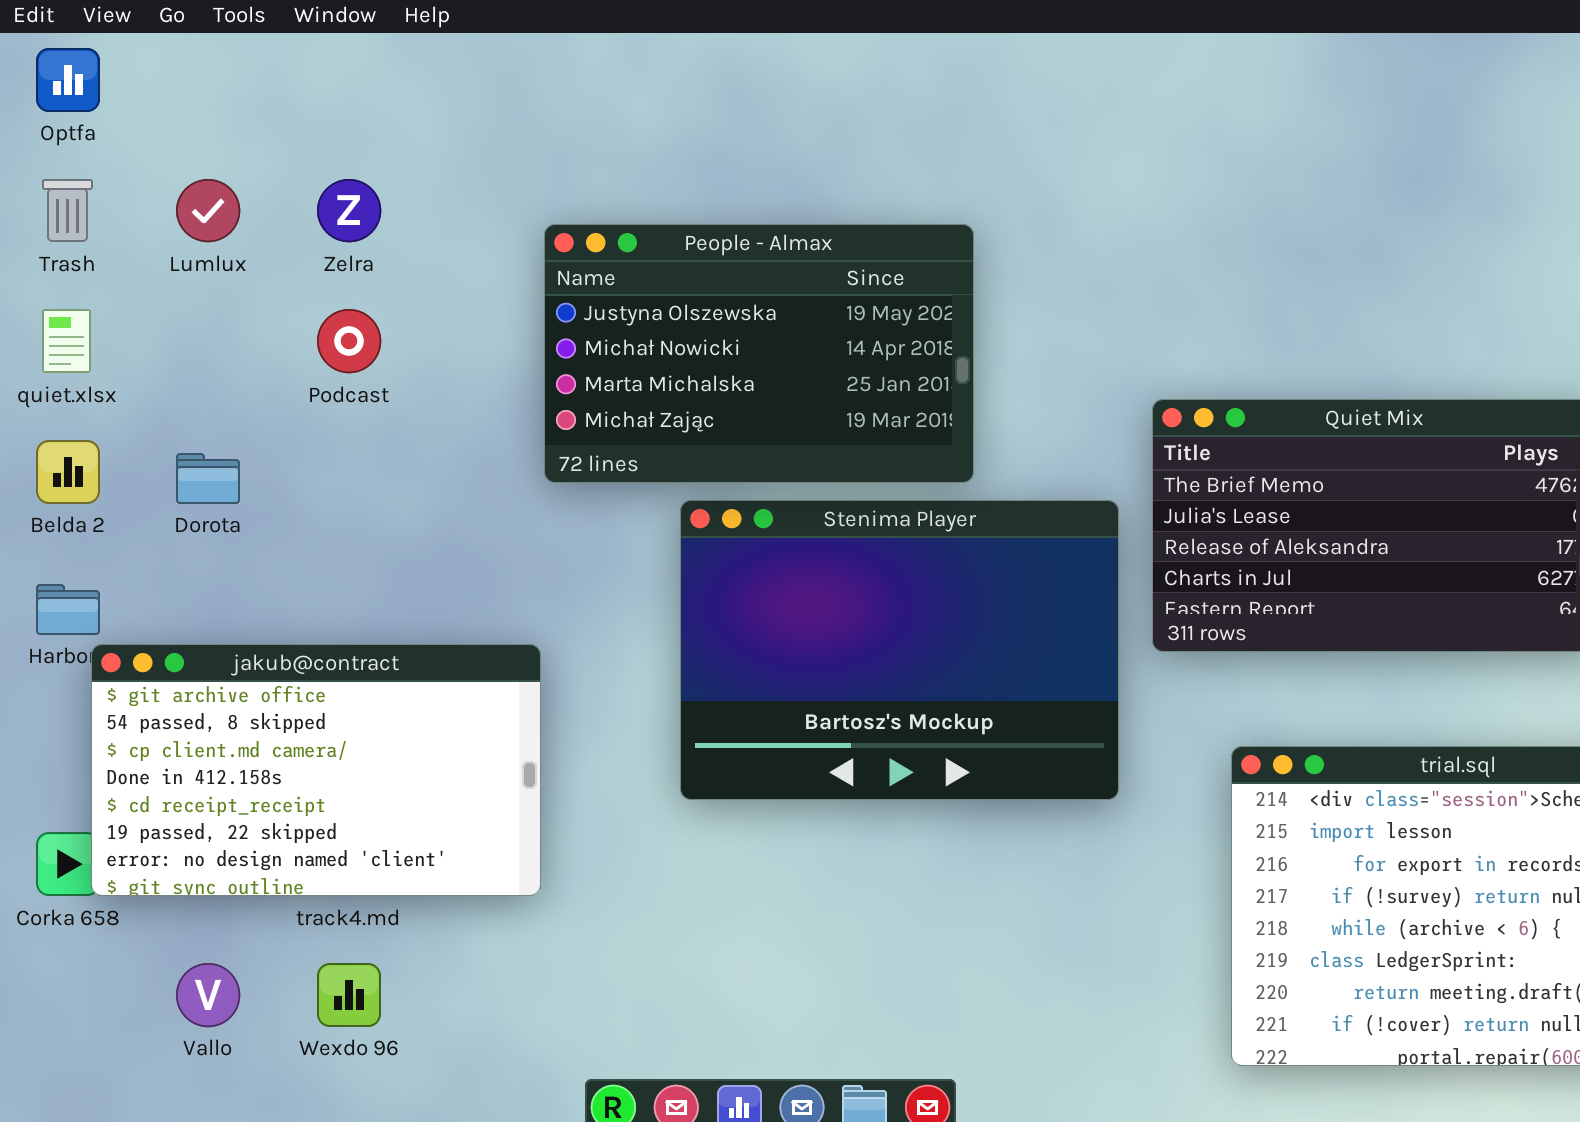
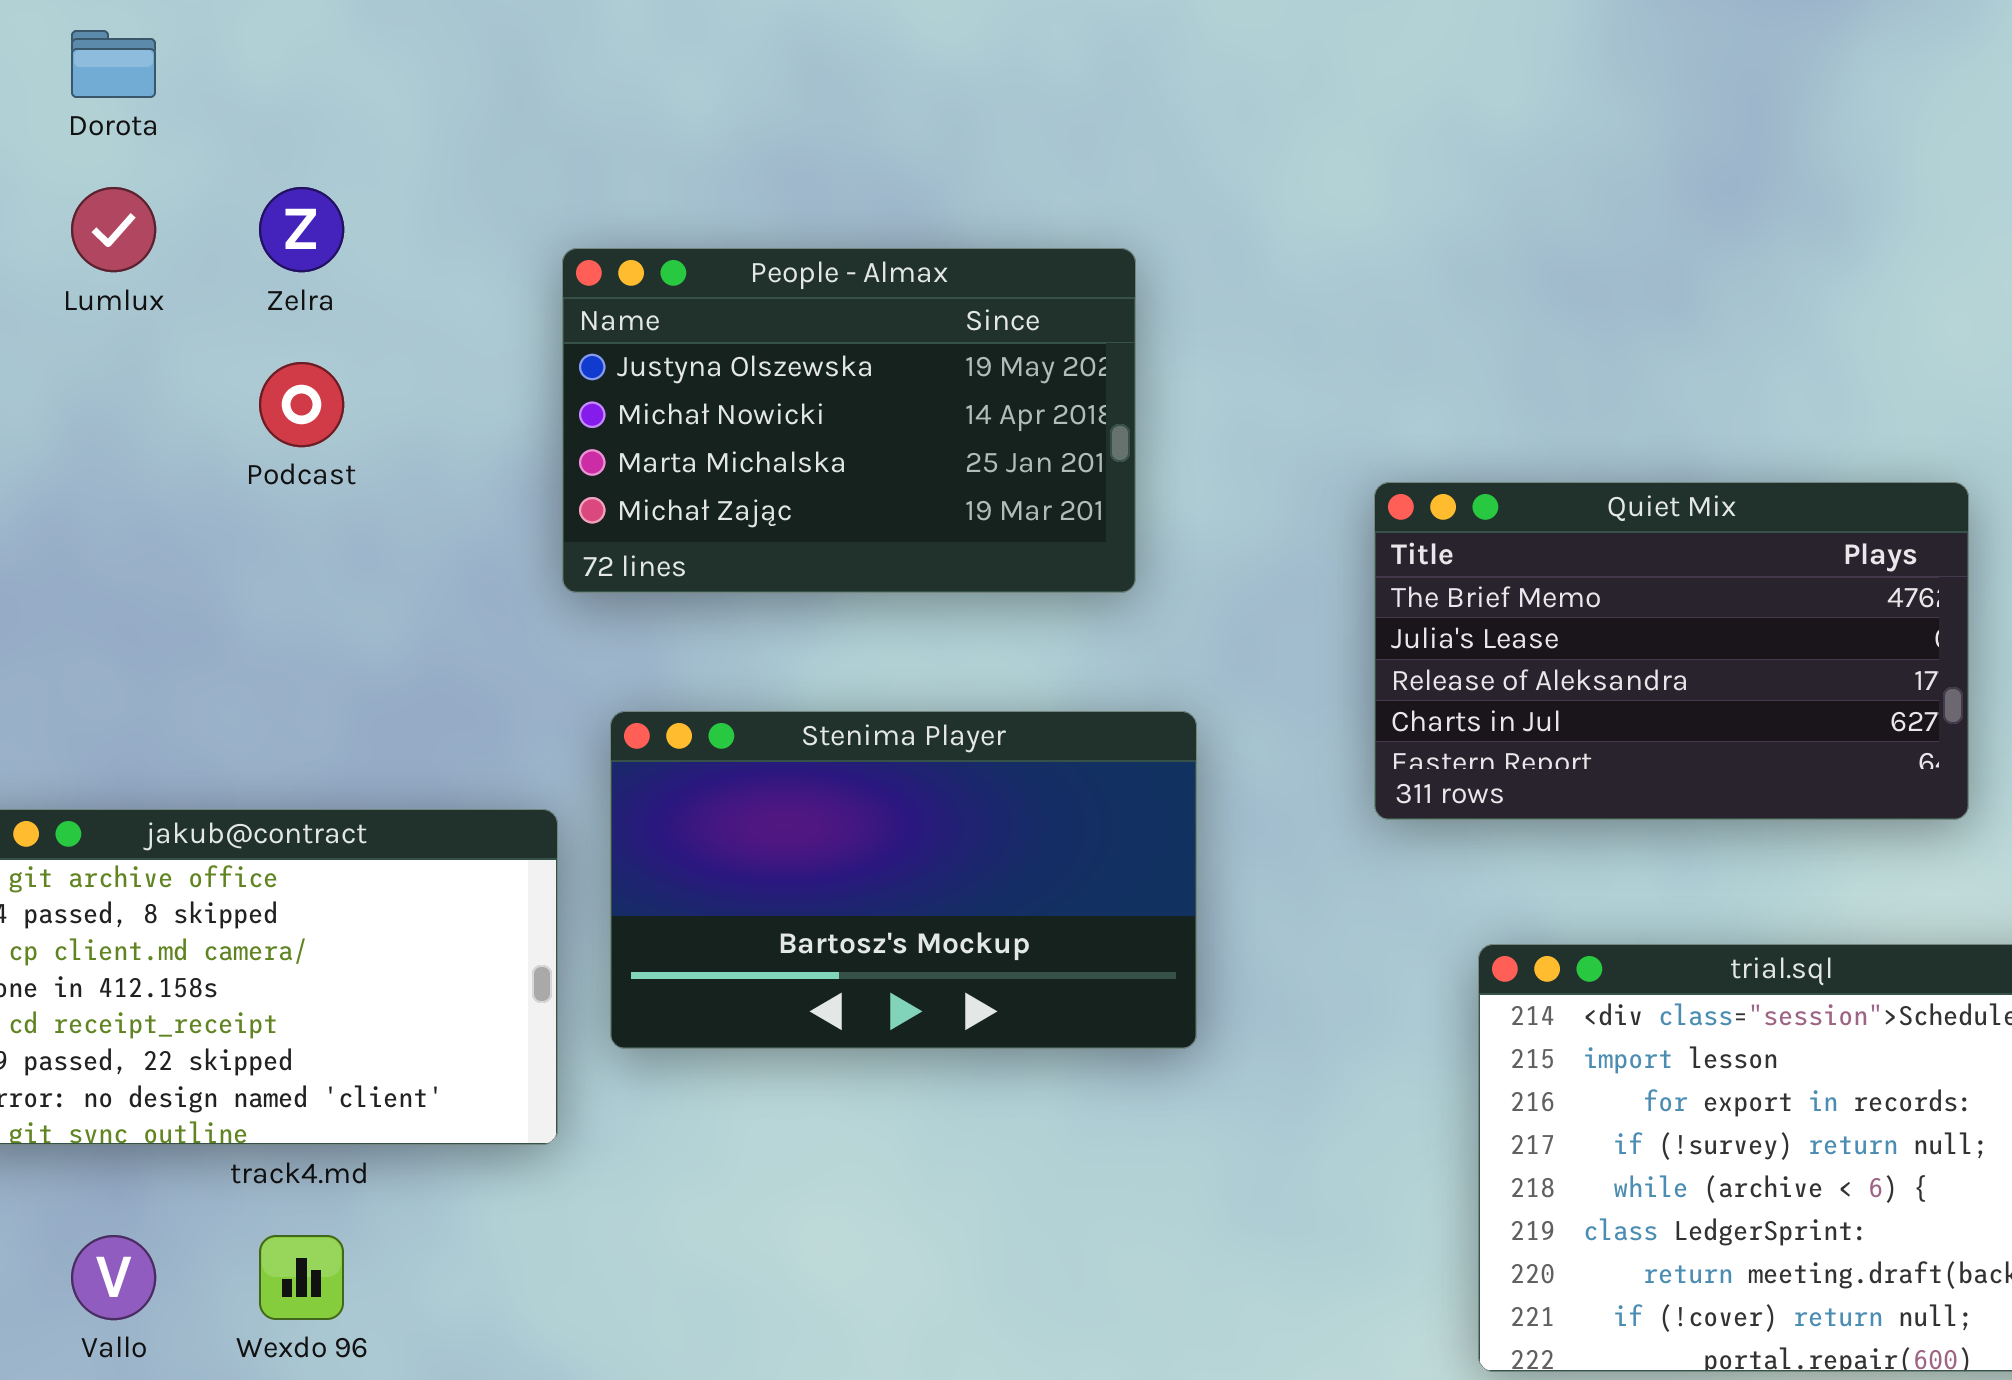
Dorota: [176,453,240,504] -> [71,30,156,98], moved
Stenima Player: [680,500,1119,800] -> [610,711,1197,1049], moved, resized

